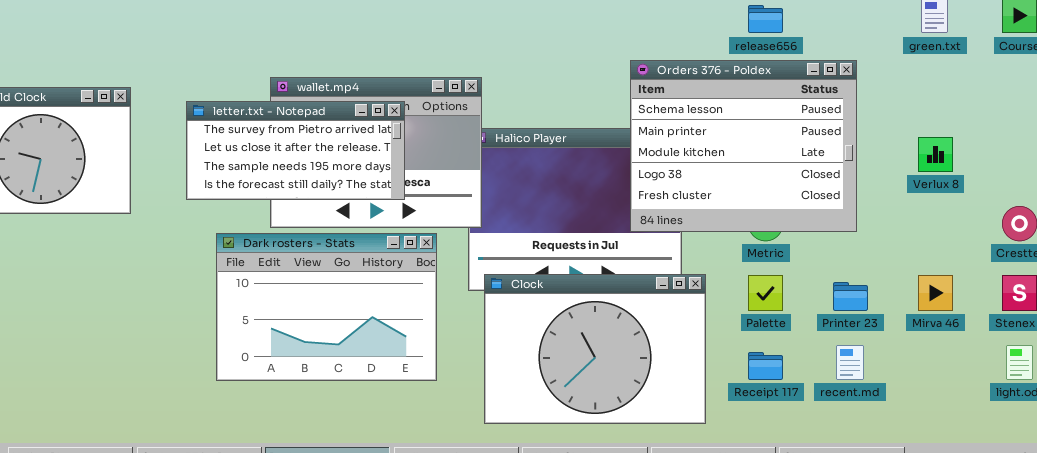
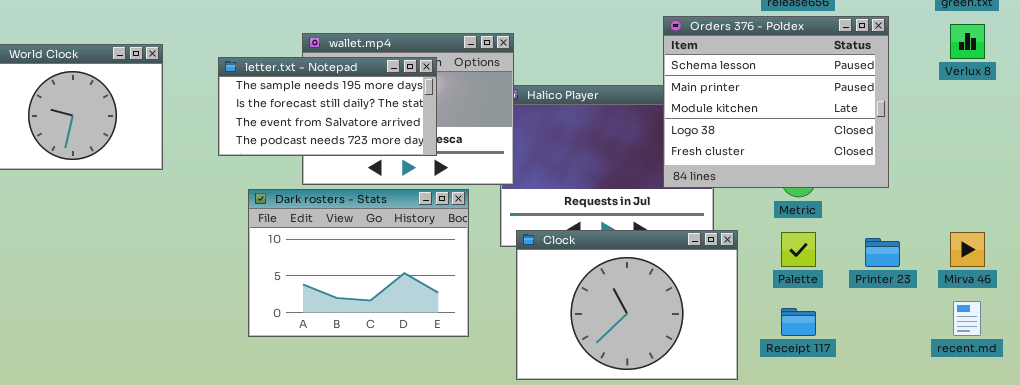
letter.txt - Notepad: [186,101,405,200] -> [218,57,437,156], scrolled down 2 rows
Verlux 8: [918,137,953,172] -> [950,24,985,59], moved
recent.md: [836,345,864,380] -> [953,301,981,336], moved

